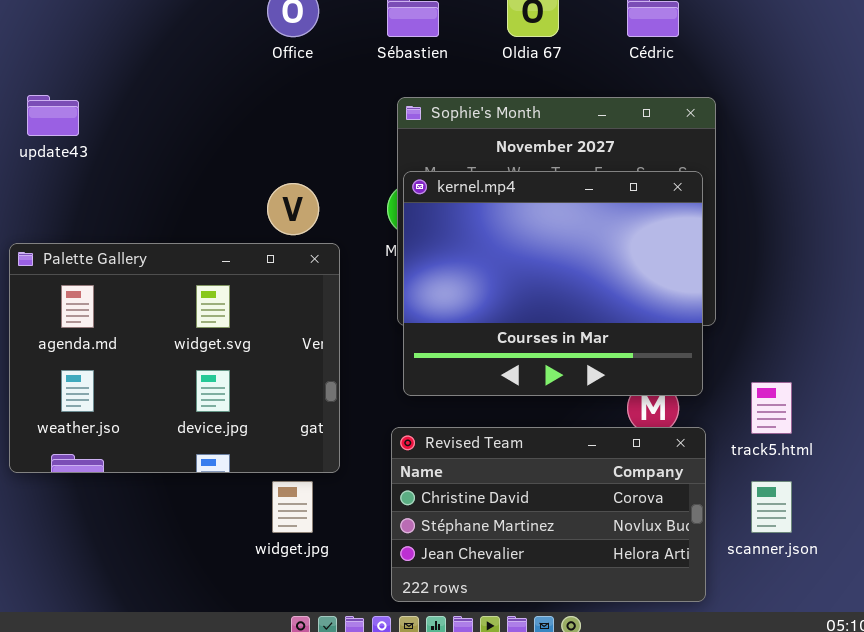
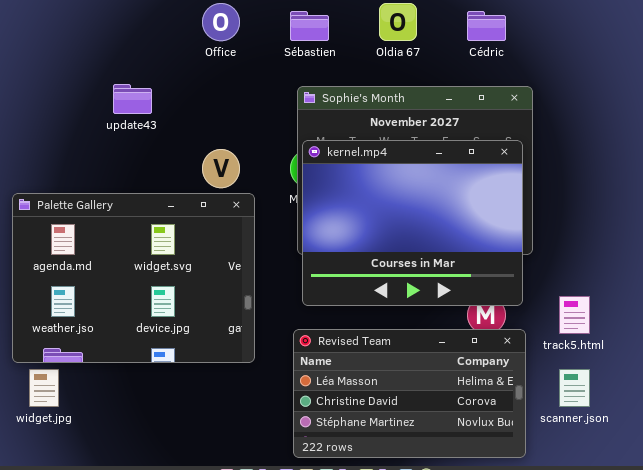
update43: [27,95,79,136] -> [113,84,152,114], moved
Revised Team: [391,427,706,602] -> [293,329,526,458], scrolled up 1 row
widget.jpg: [272,481,313,533] -> [29,369,59,407], moved

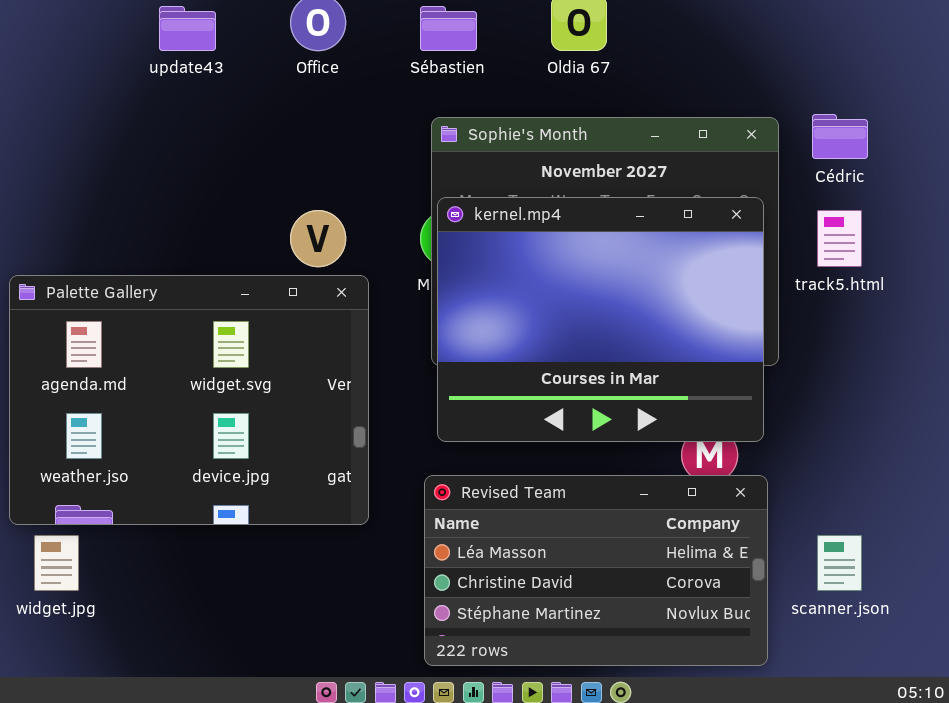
Cédric: [467,11,506,41] -> [812,114,868,159], moved
update43: [113,84,152,114] -> [159,6,216,51], moved
track5.html: [559,296,590,334] -> [817,210,862,267], moved

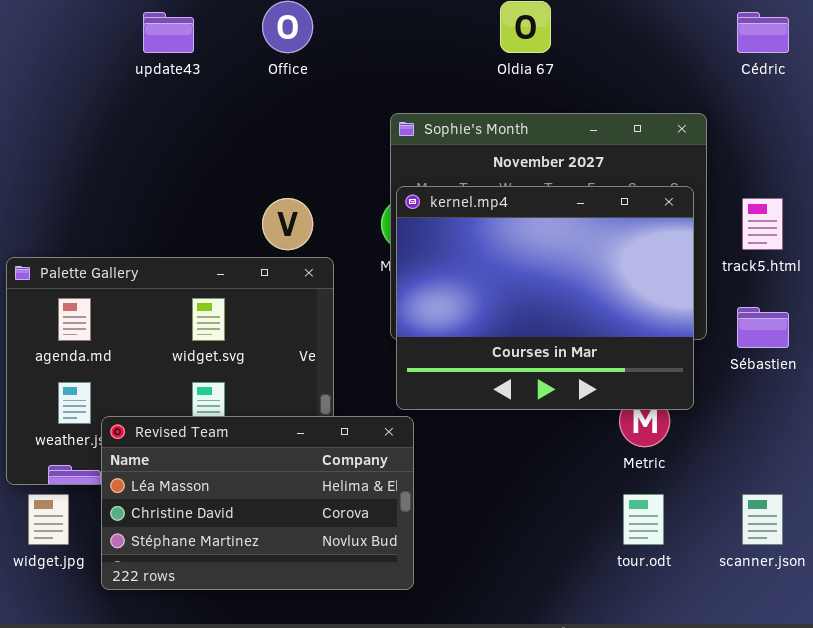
Sébastien: [420,6,477,51] -> [737,307,789,348], moved
Cédric: [812,114,868,159] -> [737,12,789,53], moved
Revised Team: [424,475,768,666] -> [101,416,414,590], moved

